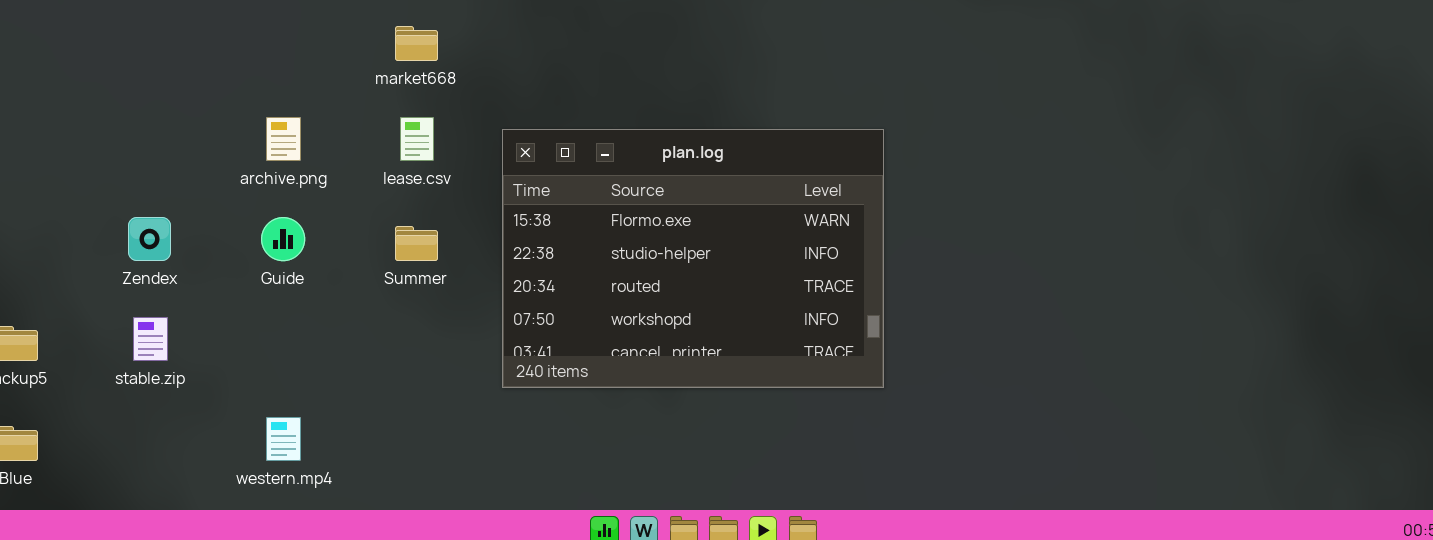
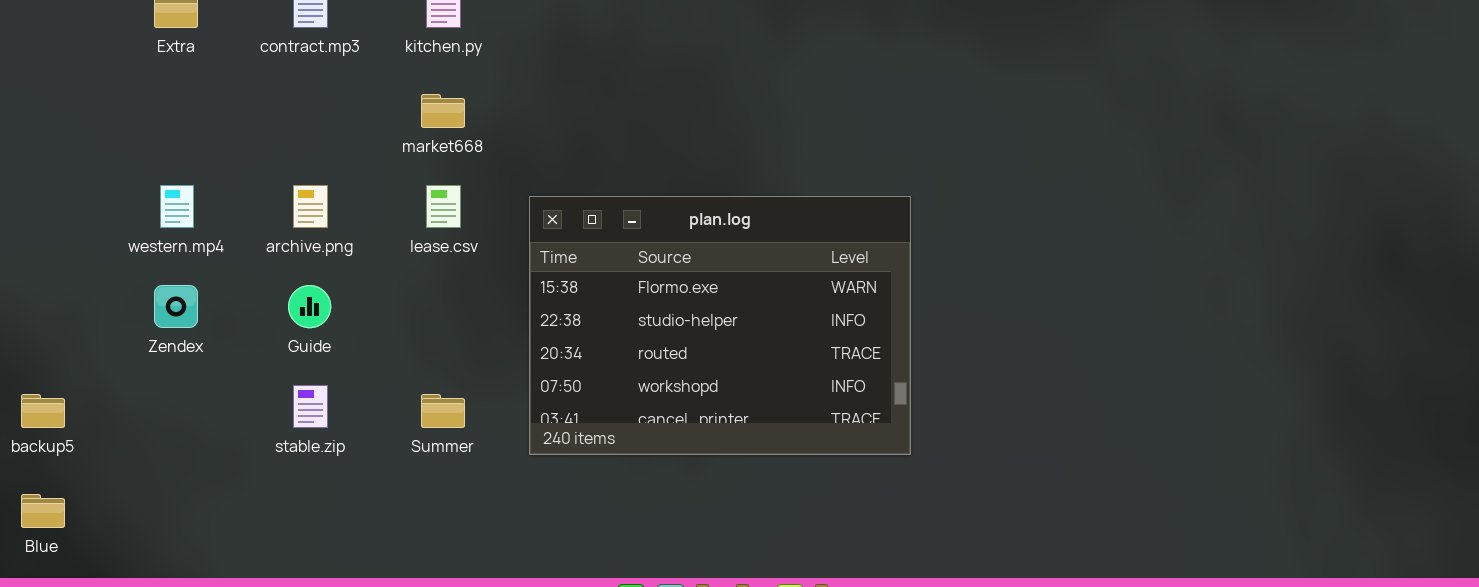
Summer: [395,226,438,261] -> [421,394,465,428], moved
stable.zip: [133,317,168,361] -> [293,385,328,428], moved
western.mp4: [266,417,301,461] -> [160,185,194,228], moved

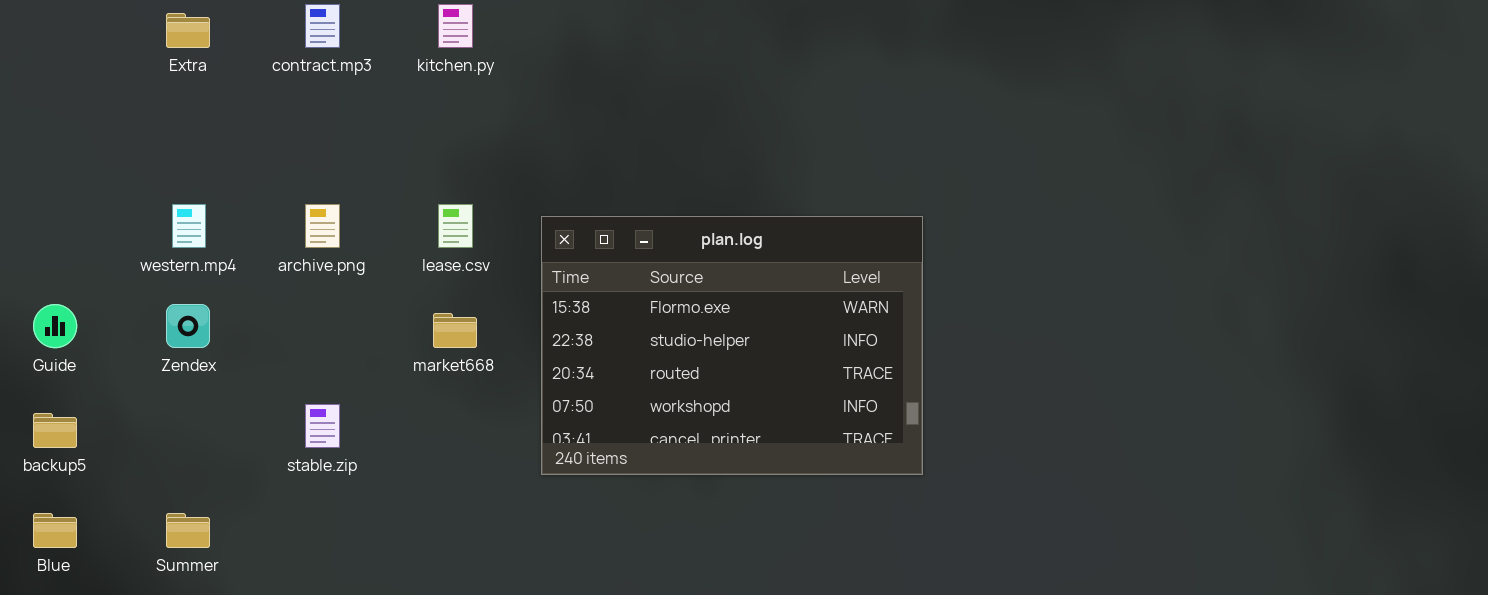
market668: [421,94,465,128] -> [433,313,477,348], moved
Guide: [288,285,331,328] -> [33,304,77,348], moved
Summer: [421,394,465,428] -> [166,513,210,548], moved

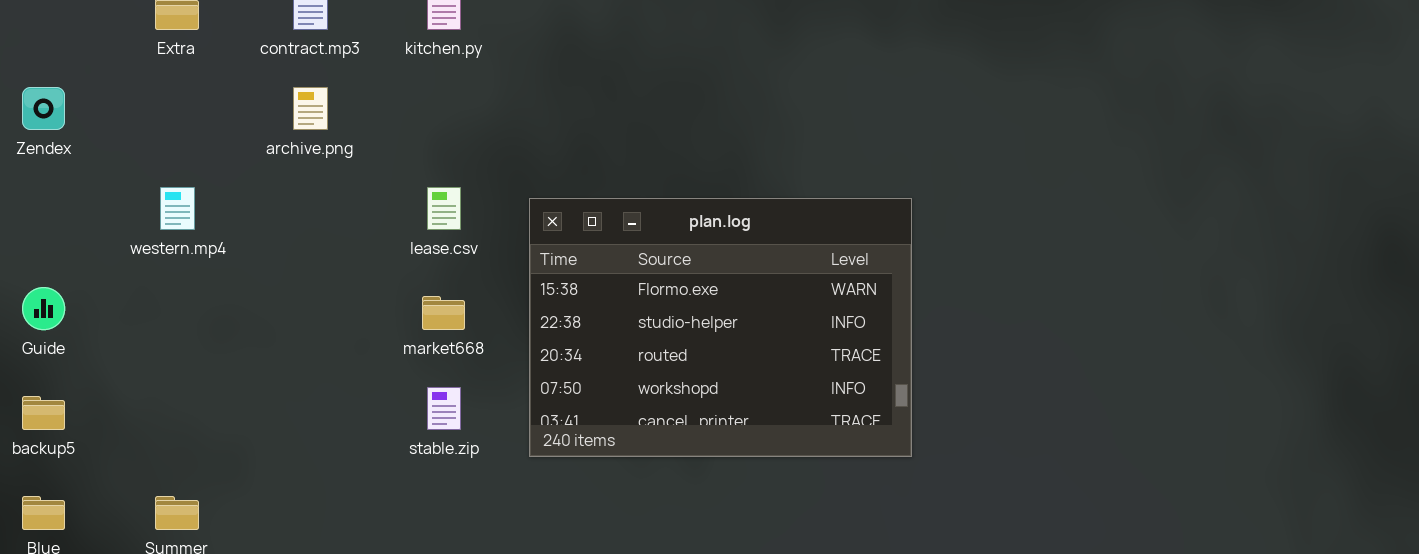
archive.png: [305,204,340,248] -> [293,87,328,130], moved
Zendex: [166,304,210,348] -> [22,87,65,130], moved
stable.zip: [305,404,340,448] -> [427,387,461,430], moved

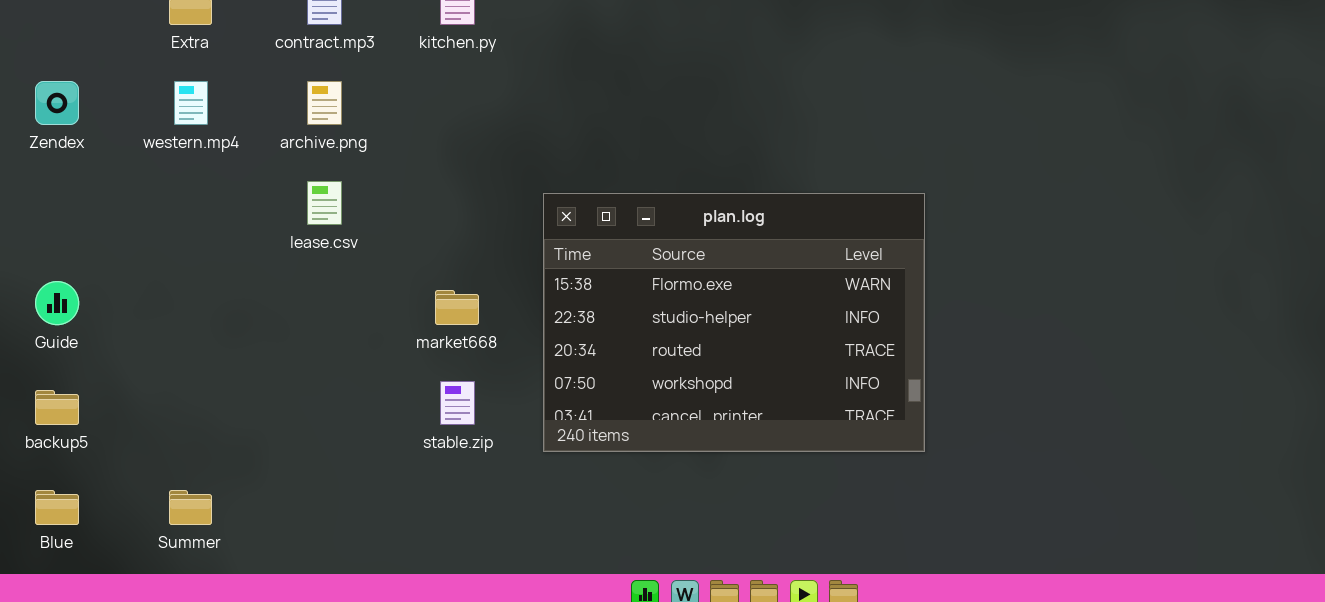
western.mp4: [160,187,195,230] -> [174,81,208,125], moved
lease.csv: [427,187,461,230] -> [307,181,342,225], moved

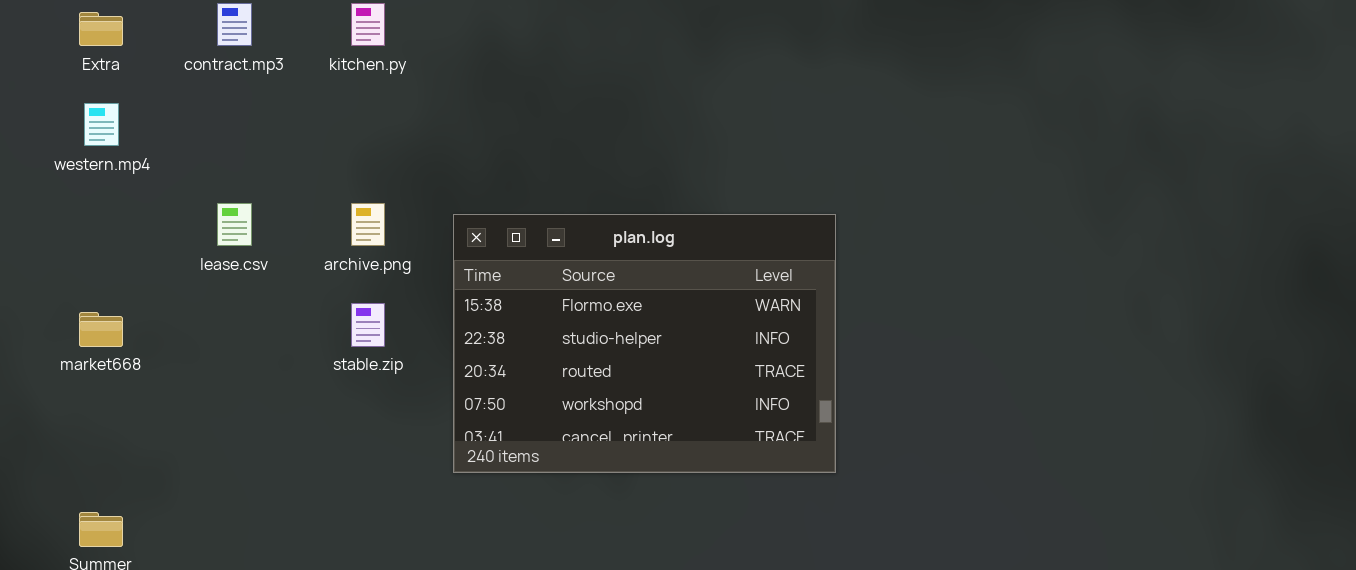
archive.png: [307,81,342,125] -> [351,203,385,246], moved
market668: [435,290,479,325] -> [79,312,123,347], moved
stable.zip: [440,381,475,425] -> [351,303,385,347], moved

